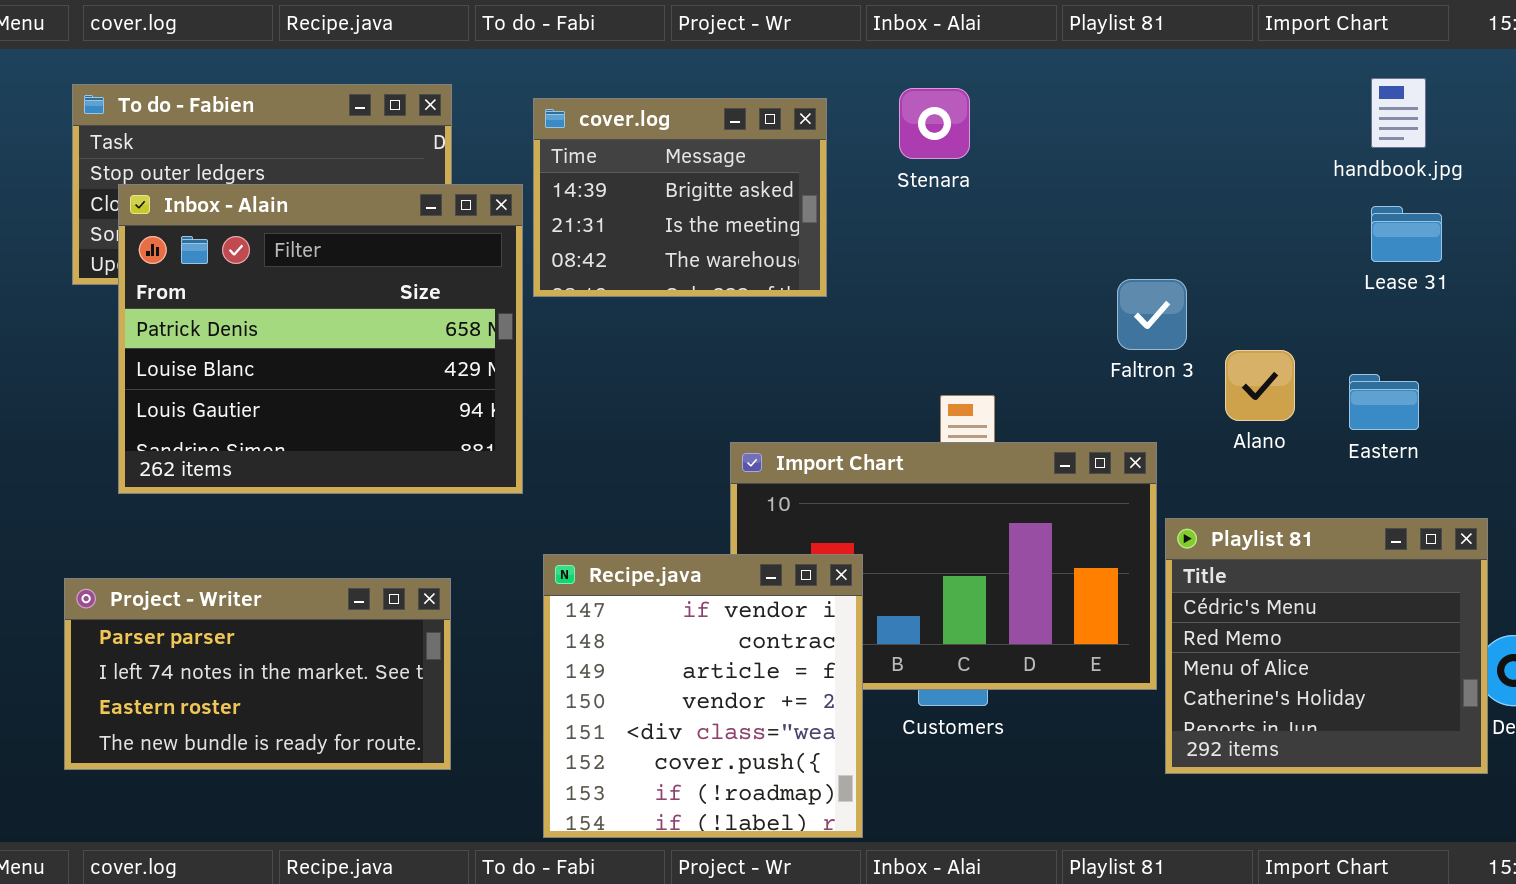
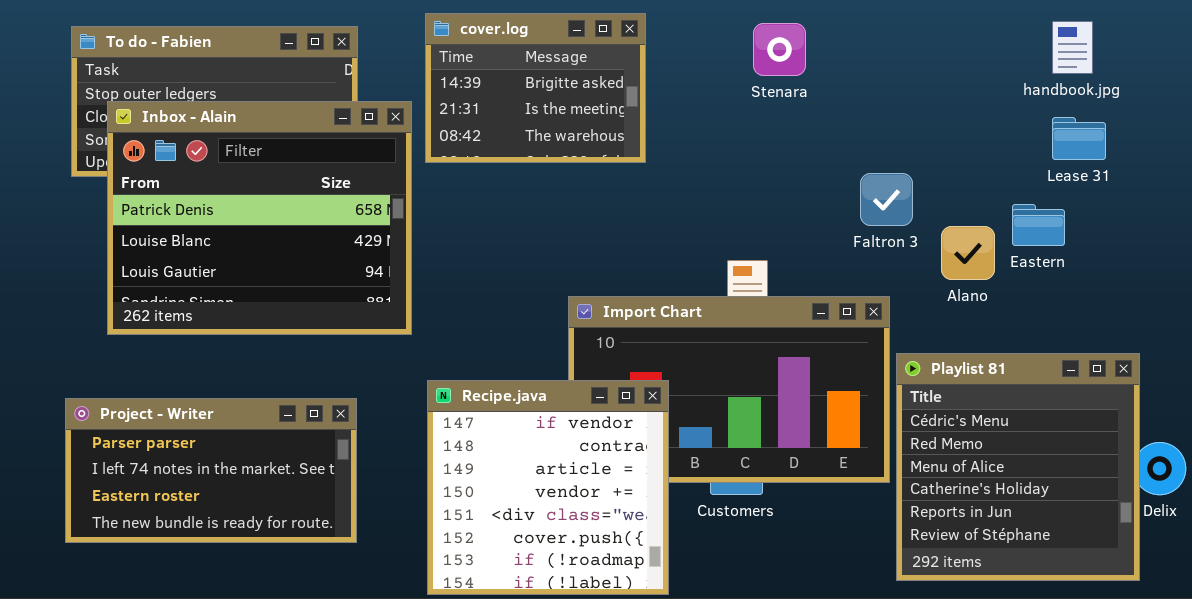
Stenara: [899,88,970,159] -> [753,23,806,76], moved
cover.log: [533,98,827,297] -> [425,13,646,163], moved
Eastern: [1349,374,1419,430] -> [1012,204,1065,246], moved
Playlist 81: [1165,518,1488,774] -> [896,353,1140,581], resized

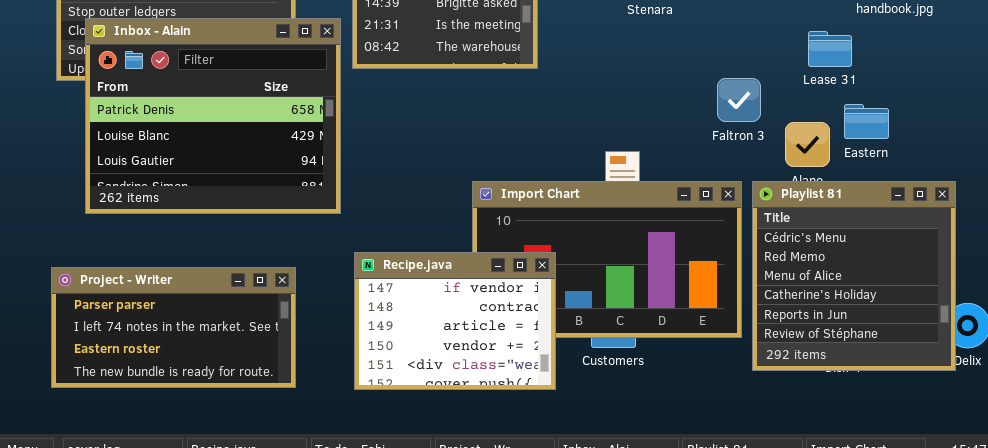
Lease 31: [1052,117,1106,160] -> [808,31,852,67], moved
Playlist 81: [896,353,1140,581] -> [752,181,956,371], moved
Recipe.java: [427,380,669,595] -> [354,252,556,390], resized

